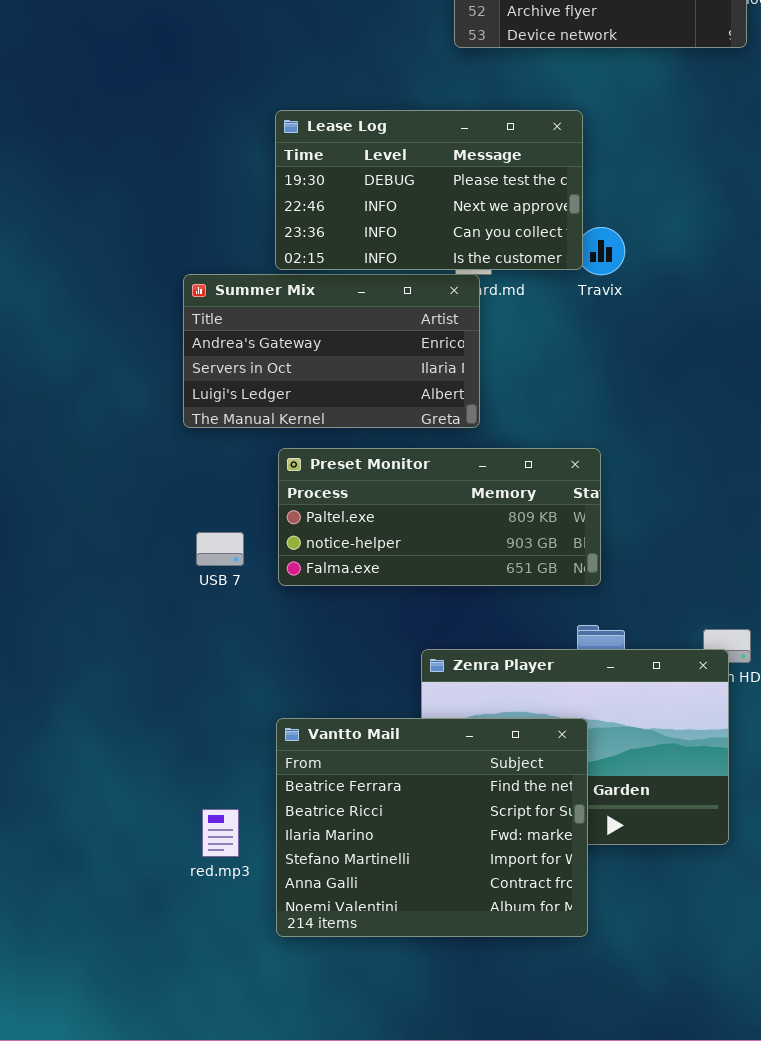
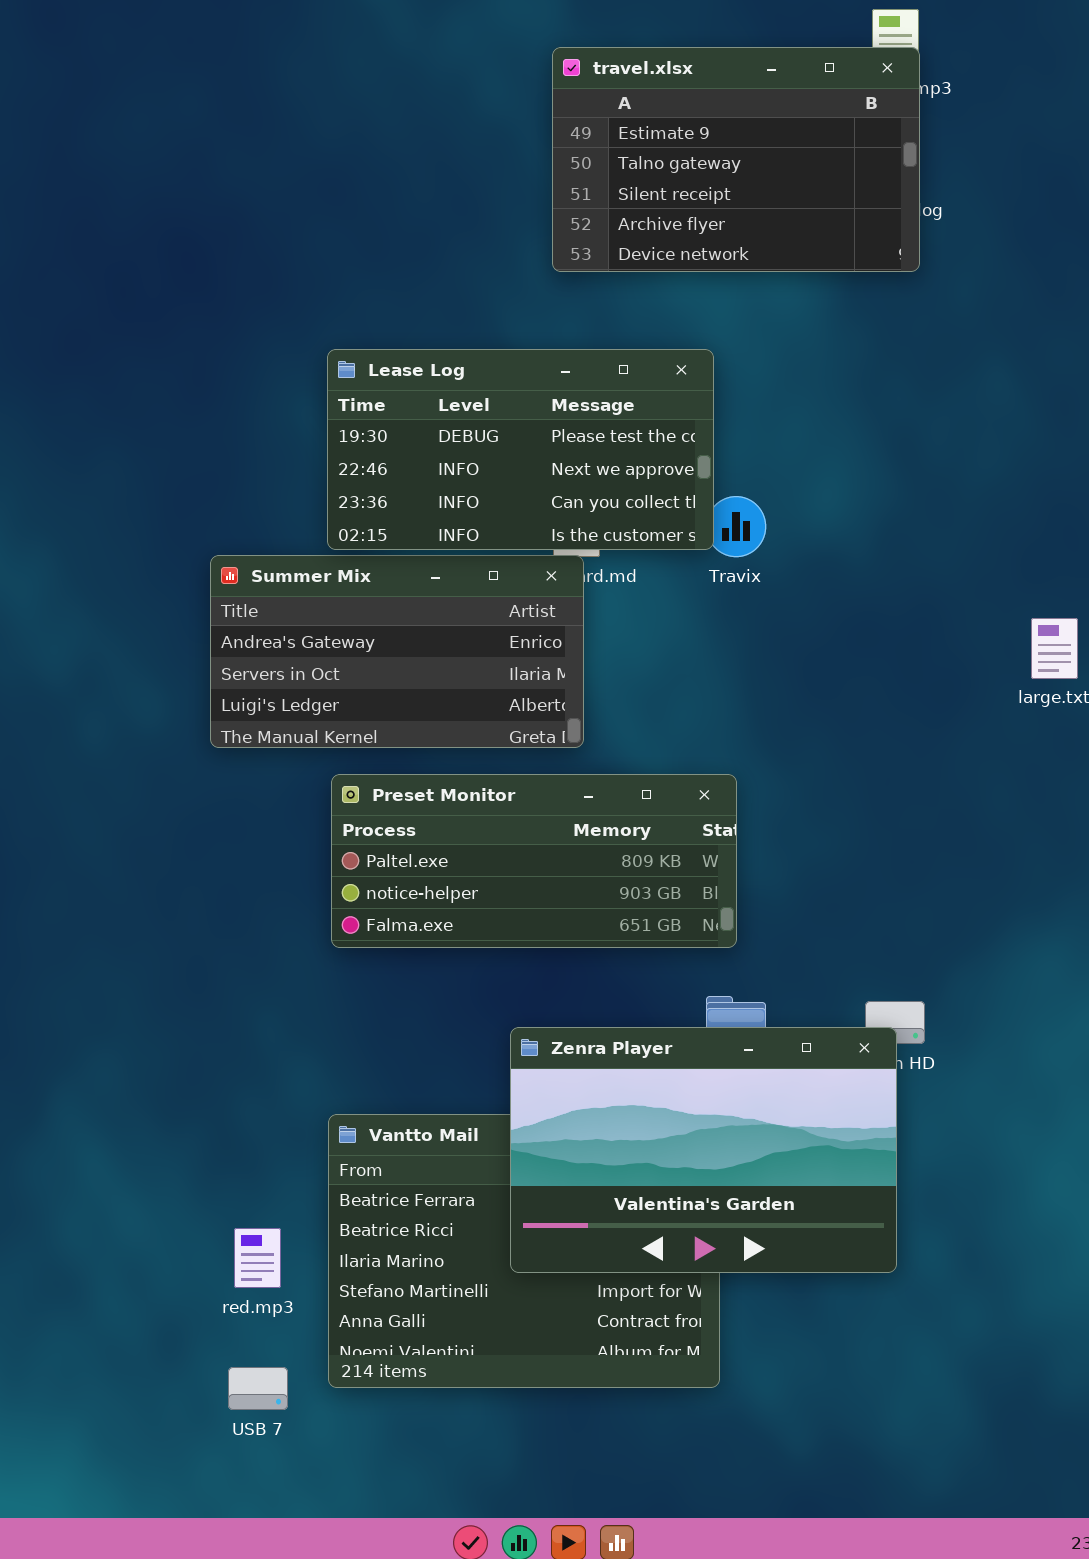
USB 7: [196,532,244,566] -> [228,1367,288,1410], moved
Zenra Player: [421,649,729,845] -> [510,1027,897,1273], raised

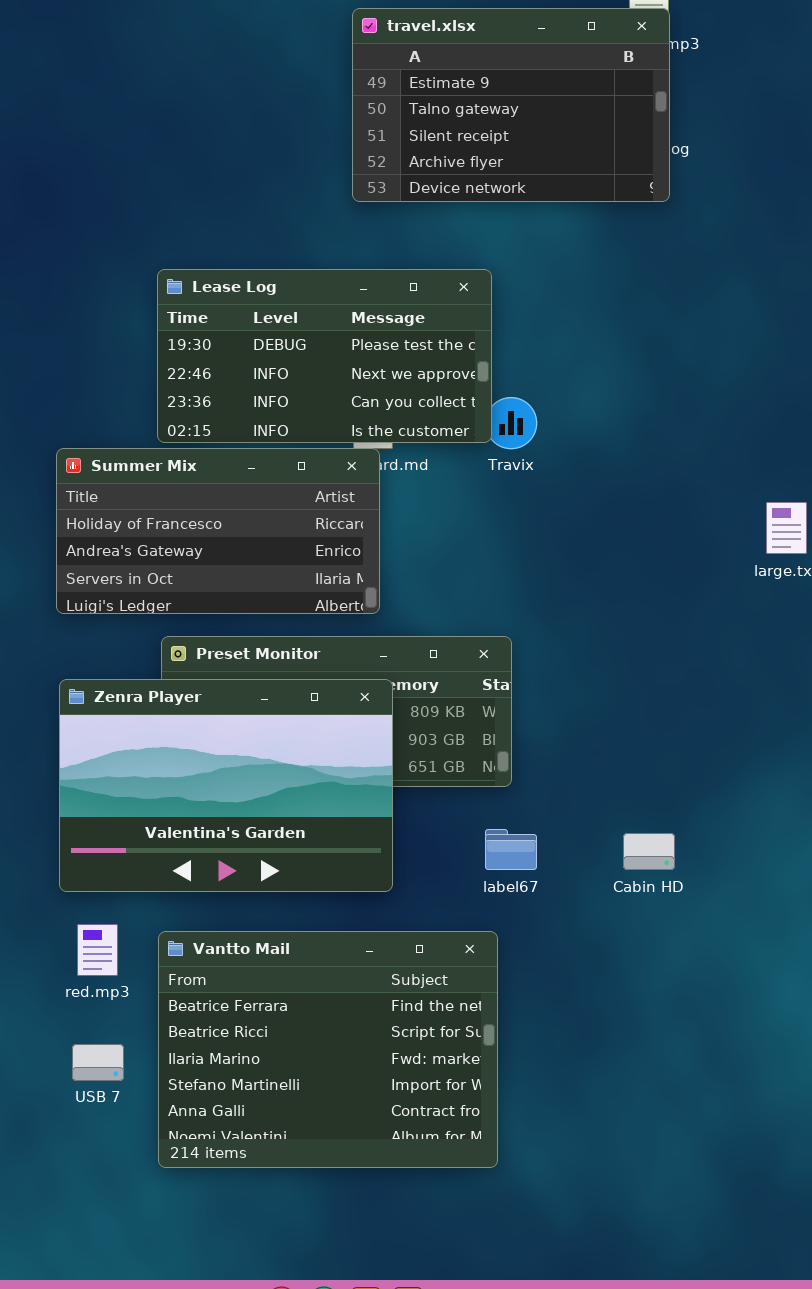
Summer Mix: [210,555,584,748] -> [56,448,380,614], scrolled up 1 row
Zenra Player: [510,1027,897,1273] -> [59,679,393,892], moved
red.mp3: [234,1228,281,1288] -> [77,924,118,976], moved
USB 7: [228,1367,288,1410] -> [72,1044,124,1081], moved

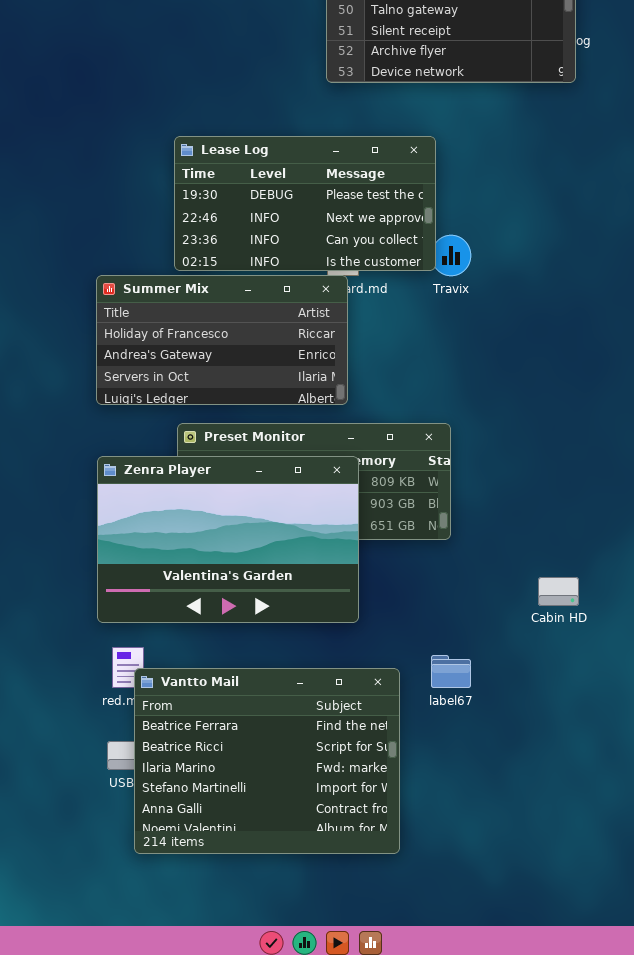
label67: [485,829,537,870] -> [431,655,471,688], moved
Vantto Mail: [158,931,498,1168] -> [134,668,400,854], moved

